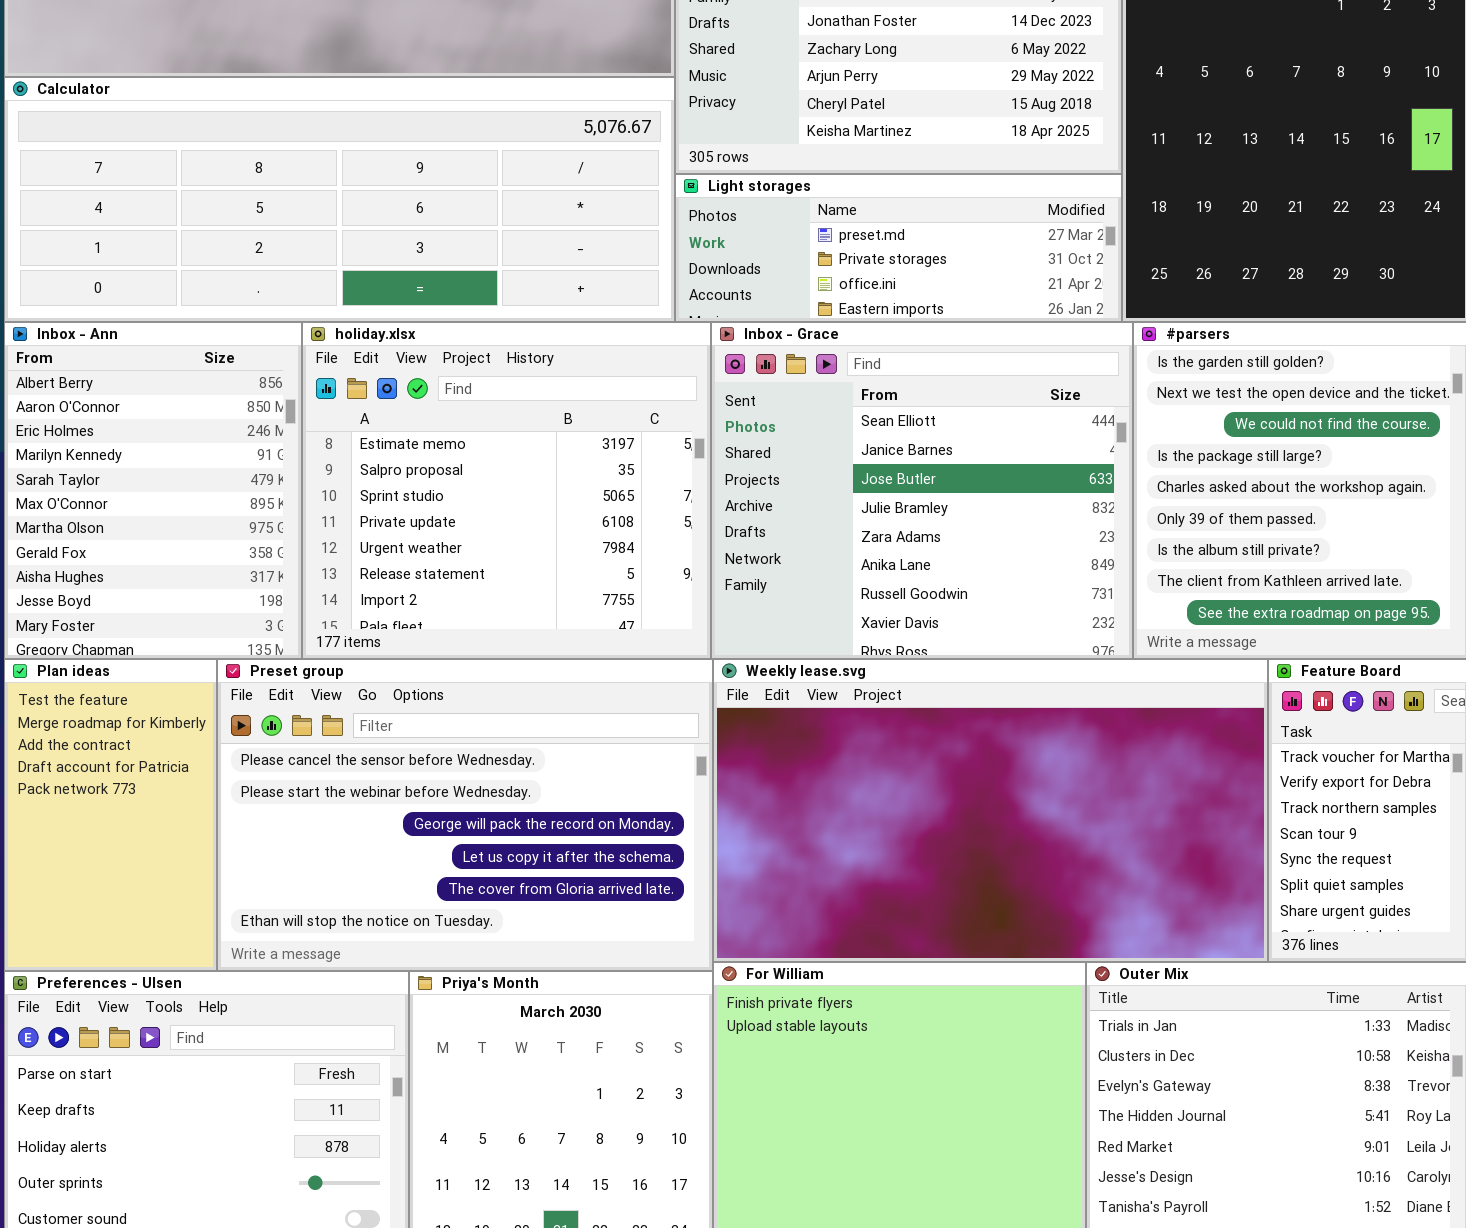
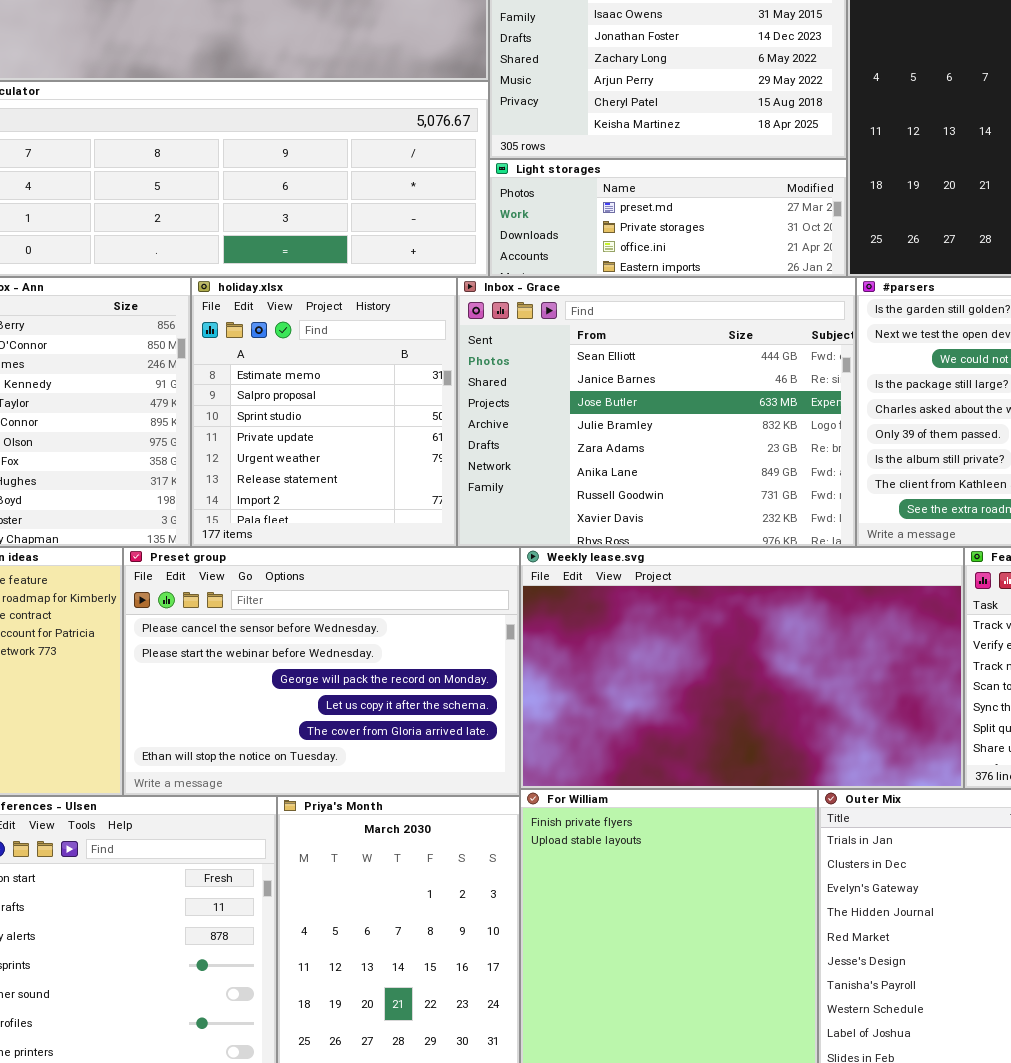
holiday.xlsx: [302,322,711,659] -> [191,277,457,547], resized
Inbox - Grace: [711,322,1133,659] -> [457,277,856,547], resized

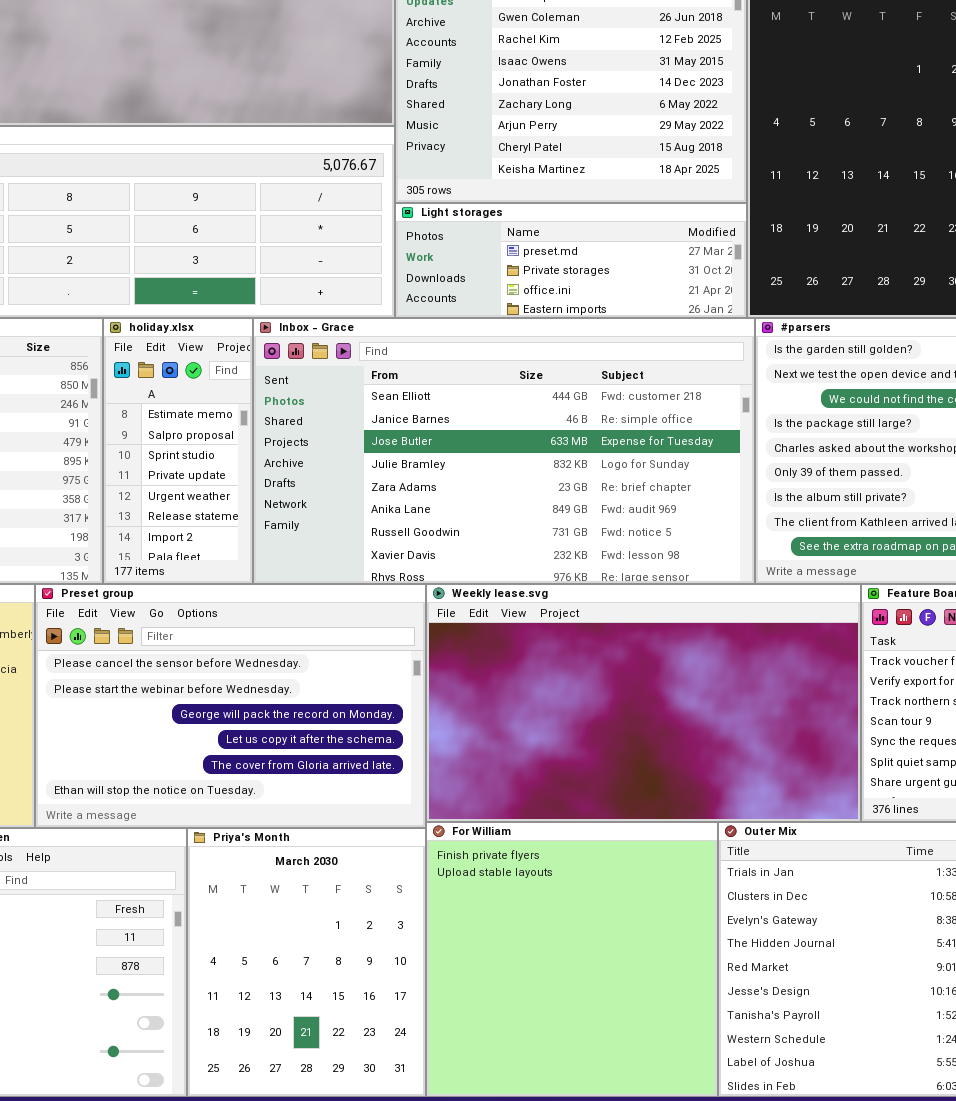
holiday.xlsx: [191,277,457,547] -> [103,318,253,584], resized
Inbox - Grace: [457,277,856,547] -> [253,318,755,584], resized

